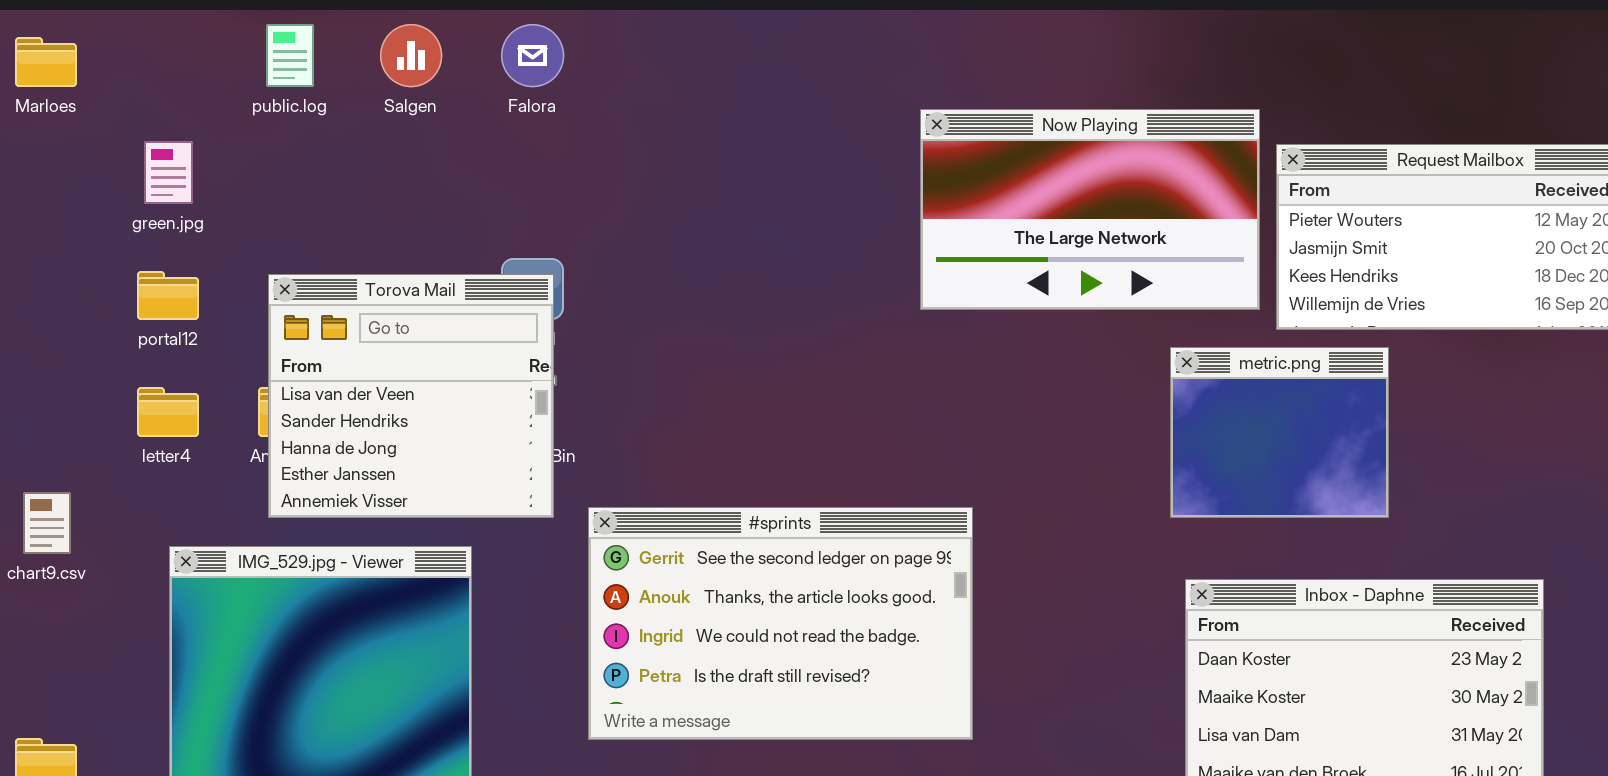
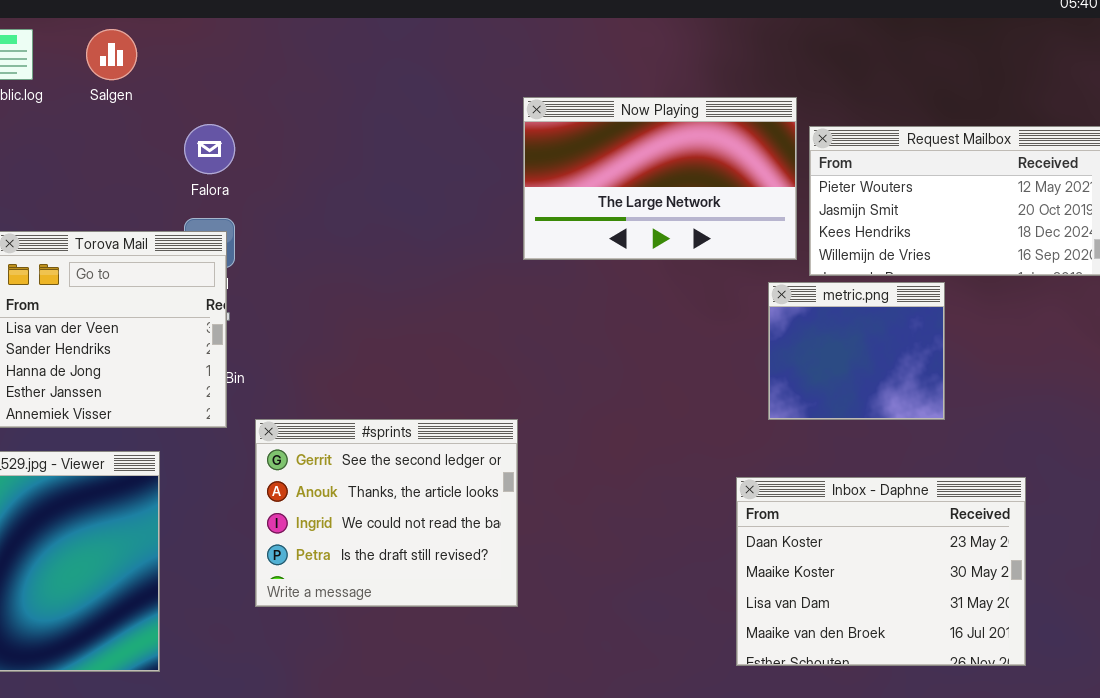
Falora: [501,24,564,87] -> [184,124,235,174], moved
metric.png: [1170,347,1389,518] -> [768,282,945,420], moved
#sprints: [588,507,973,740] -> [255,419,518,607], resized

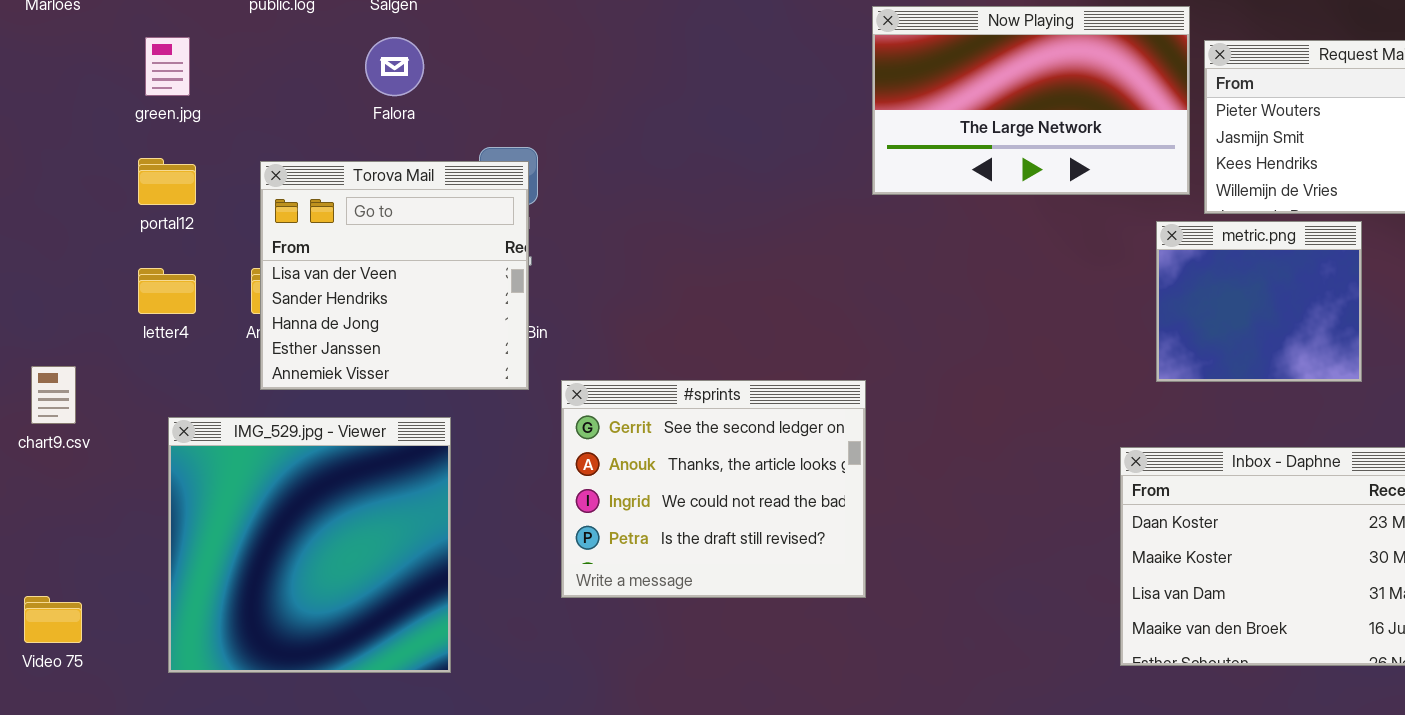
Falora: [184,124,235,174] -> [365,37,424,96], moved

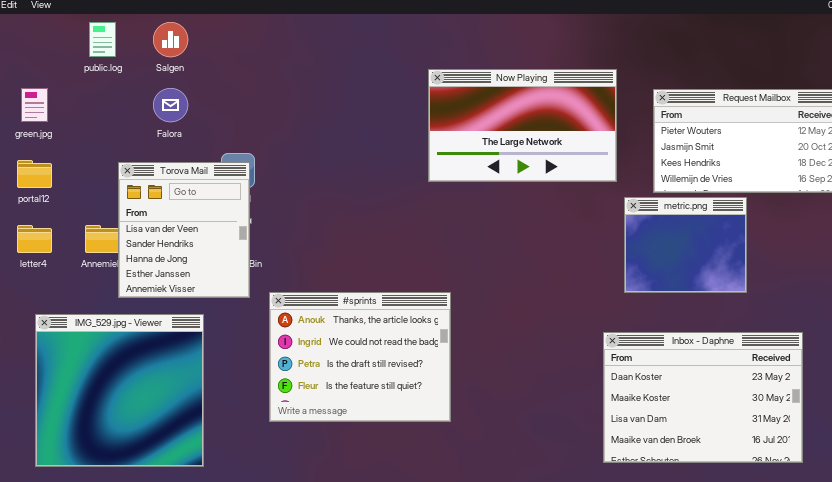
Now Playing: [872,6,1190,195] -> [428,69,617,182], moved
Torova Mail: [260,161,529,390] -> [118,162,250,298], resized
#sprints: [561,380,866,598] -> [269,292,451,422], scrolled down 1 row

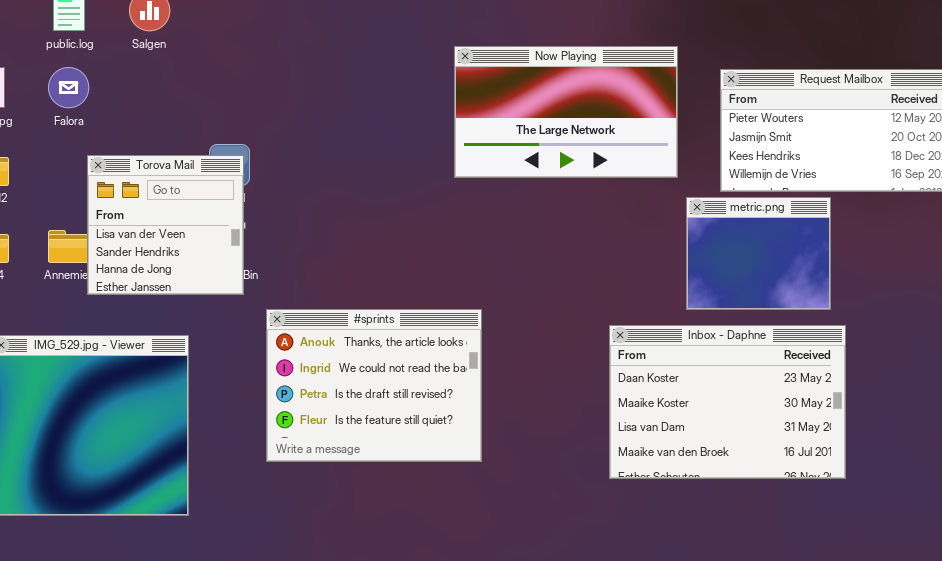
Falora: [153,88,188,122] -> [48,67,89,108], moved
Torova Mail: [118,162,250,298] -> [87,155,244,295], resized
Inbox - Daphne: [603,332,803,463] -> [609,325,846,479], moved

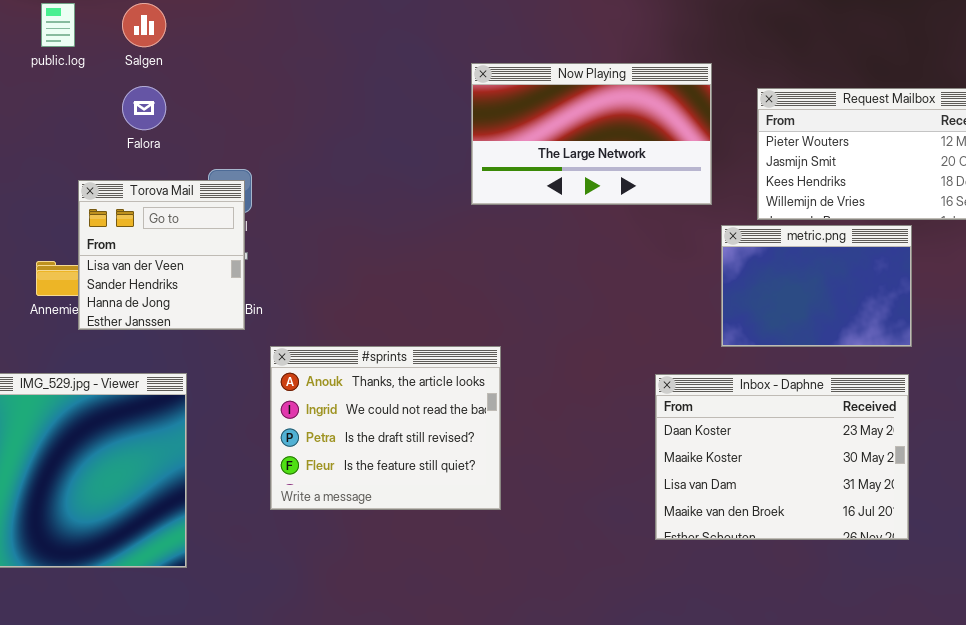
Falora: [48,67,89,108] -> [122,86,166,130], moved
metric.png: [686,197,831,310] -> [721,225,912,347], resized
Inbox - Daphne: [609,325,846,479] -> [655,374,909,540], moved

